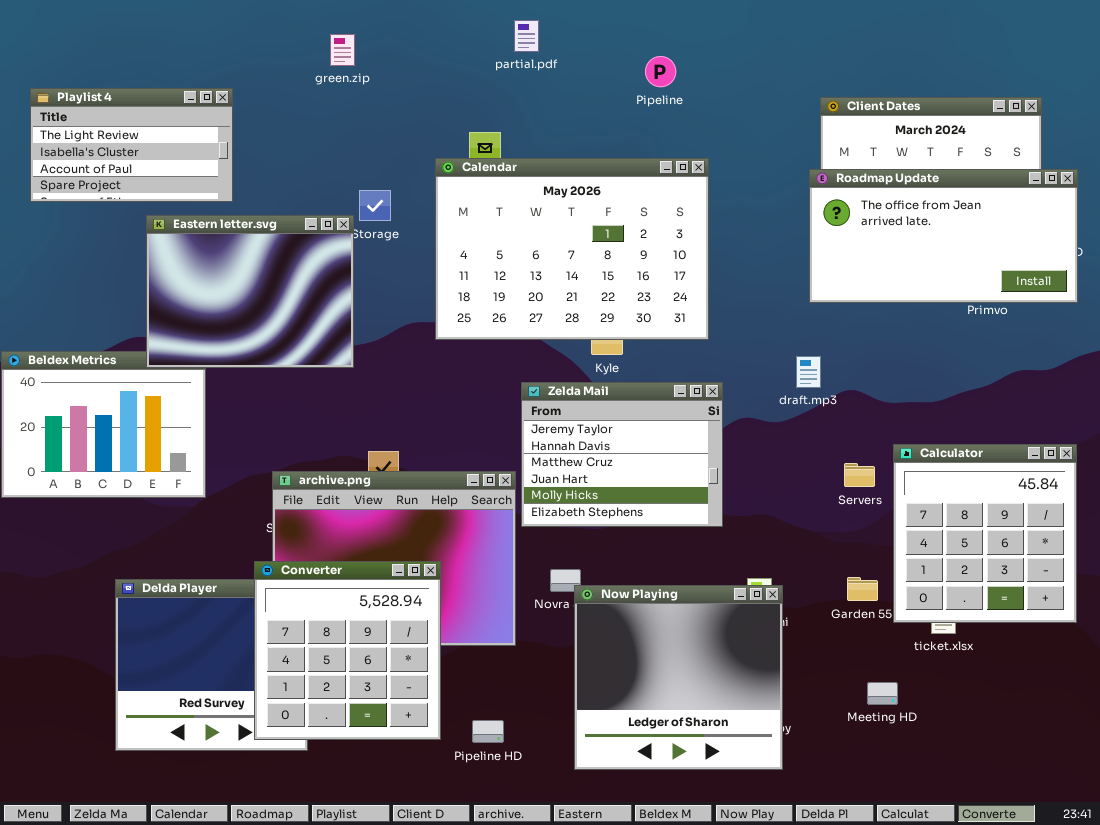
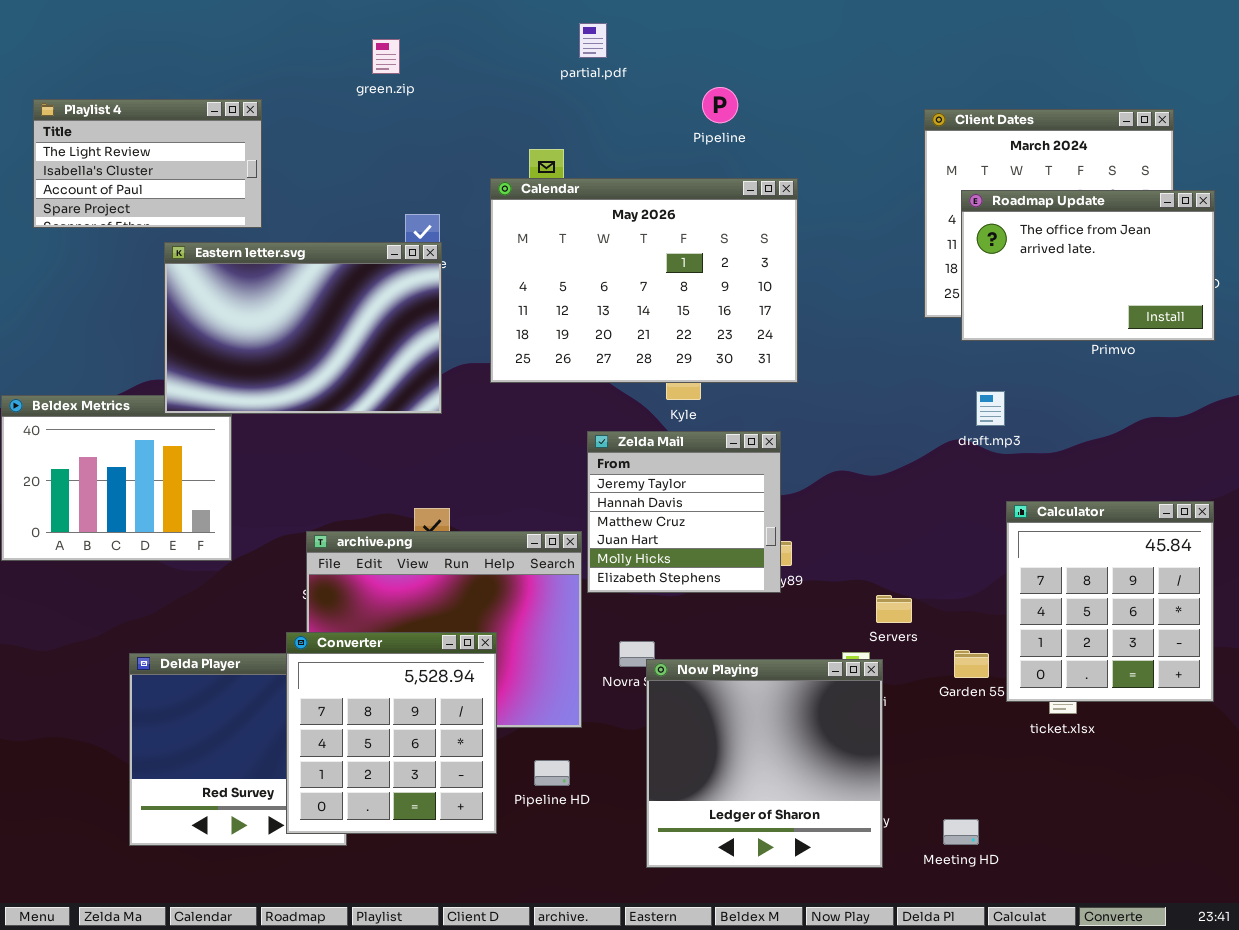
Pipeline: [645,56,676,87] -> [702,87,738,123], moved
Roadmap Update: [809,169,1078,303] -> [961,190,1215,341], resized
Eastern letter.svg: [146,215,354,368] -> [164,242,442,414], resized
draft.mp3: [796,356,821,388] -> [976,391,1005,426], moved
Zelda Mail: [521,382,723,527] -> [587,431,781,593], resized
Servers: [844,463,875,487] -> [876,595,912,623], moved
Meeting HD: [867,682,898,705] -> [943,819,979,845], moved
Pipeline HD: [472,720,504,743] -> [534,760,570,786], moved

